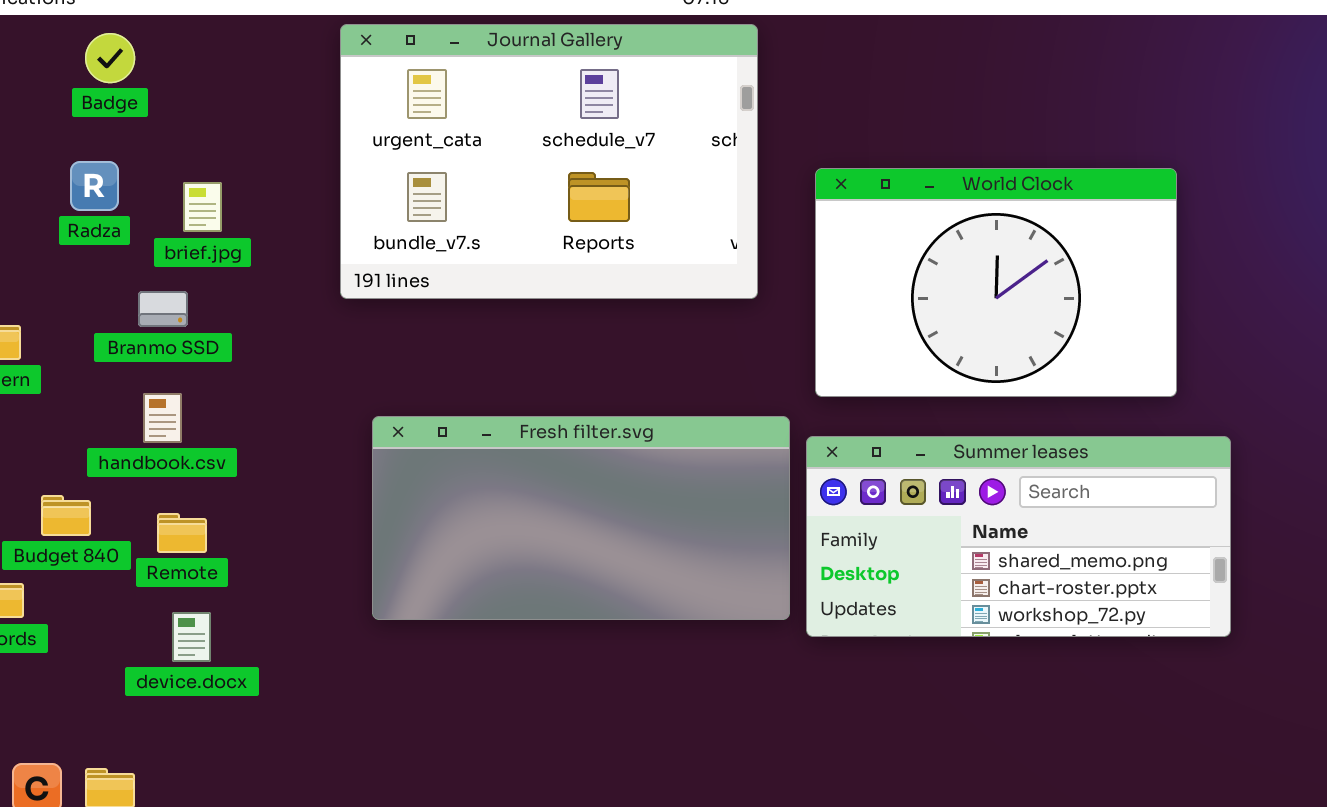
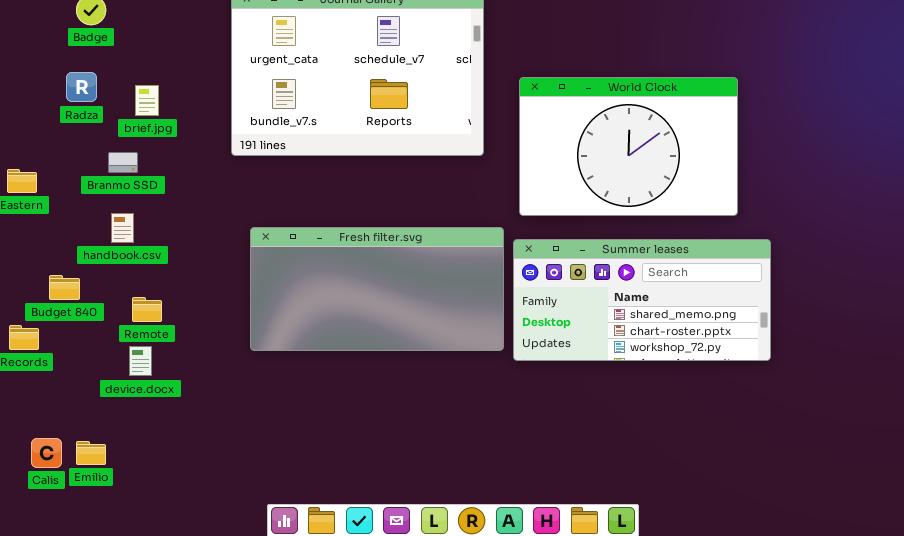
Remote: [157,513,207,553] -> [132,297,162,322], moved

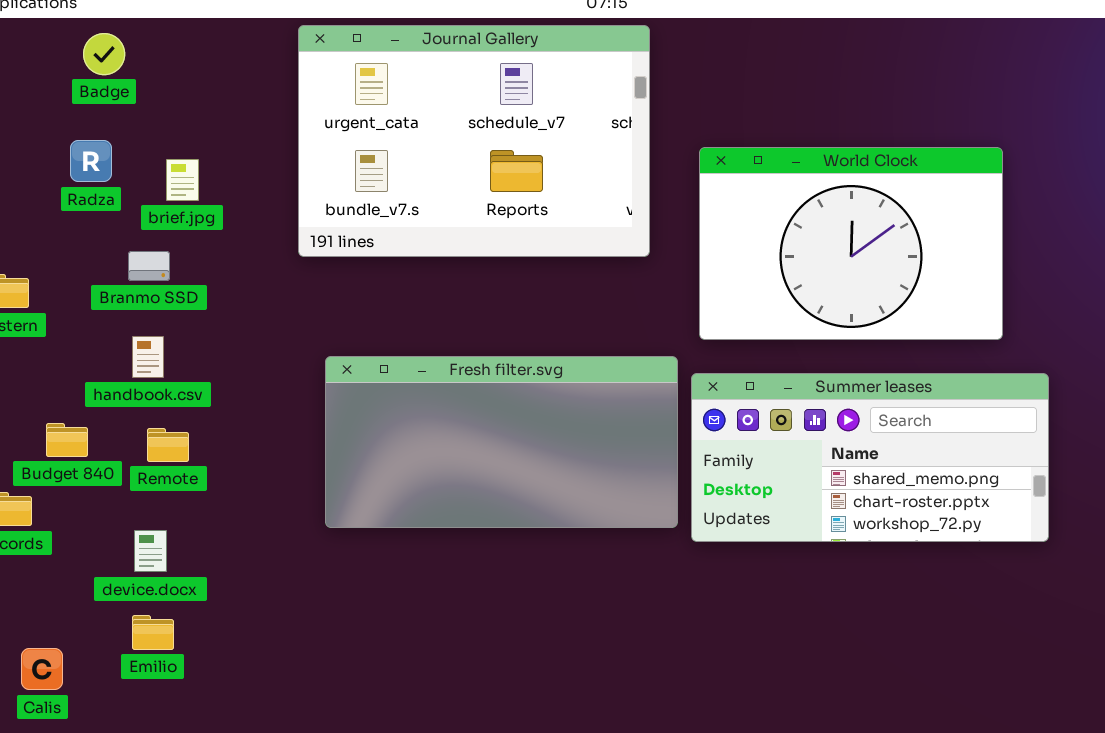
Remote: [132,297,162,322] -> [147,428,189,462], moved
device.docx: [129,346,152,376] -> [134,530,167,572], moved
Emilio: [76,441,106,465] -> [132,615,174,650], moved

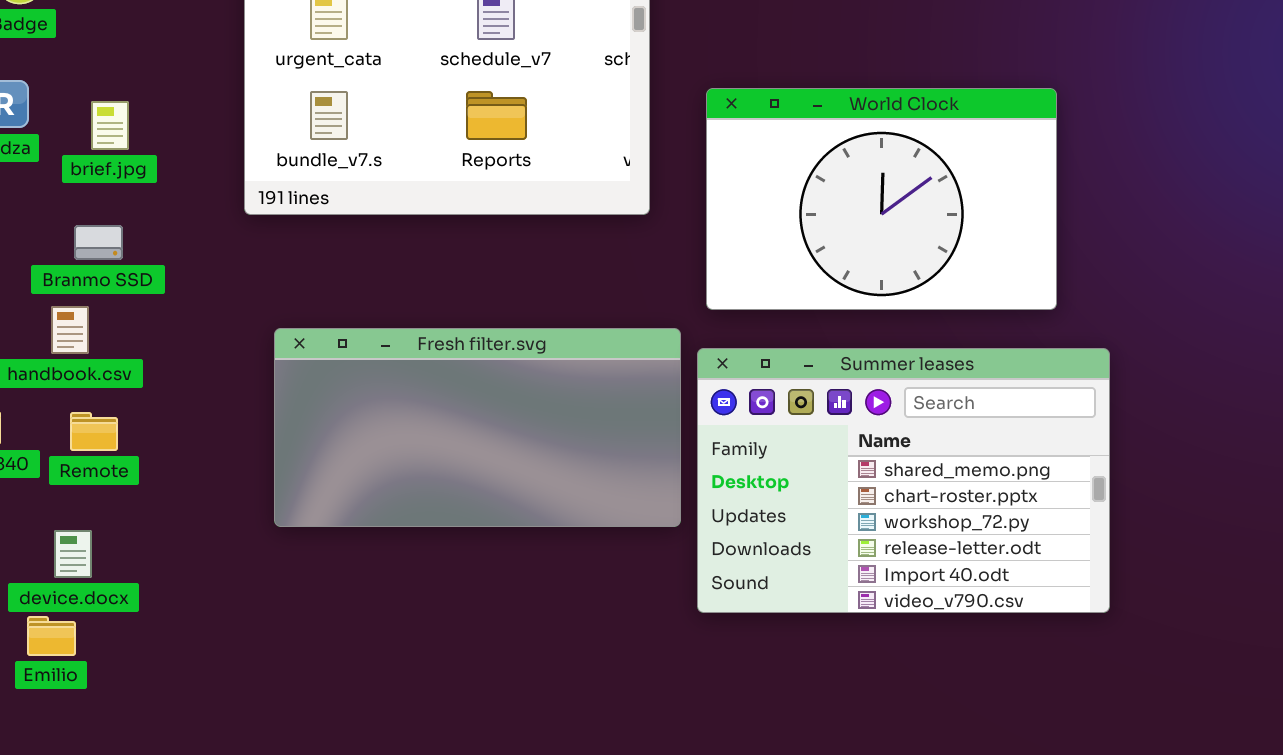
Branmo SSD: [128,251,170,281] -> [74,225,123,260], moved
Summer leases: [691,373,1049,542] -> [697,348,1110,613], resized
Emilio: [132,615,174,650] -> [27,616,76,656], moved

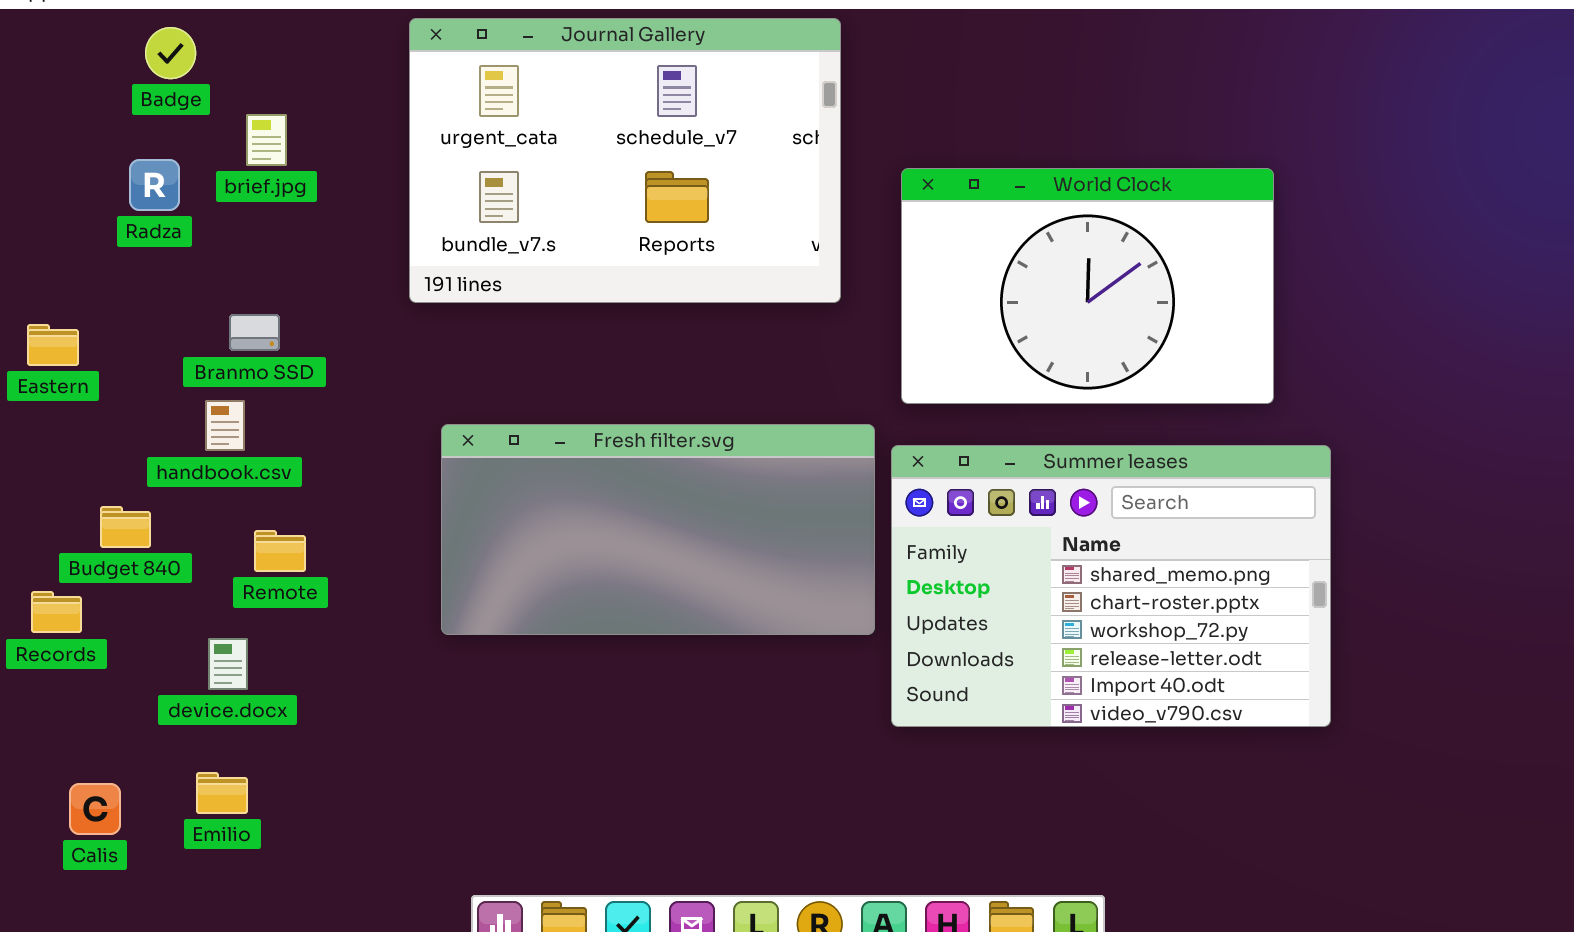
brief.jpg: [91,101,129,150] -> [246,114,287,166], moved
Remote: [70,412,118,451] -> [254,530,306,572], moved
Emilio: [27,616,76,656] -> [196,772,248,814], moved

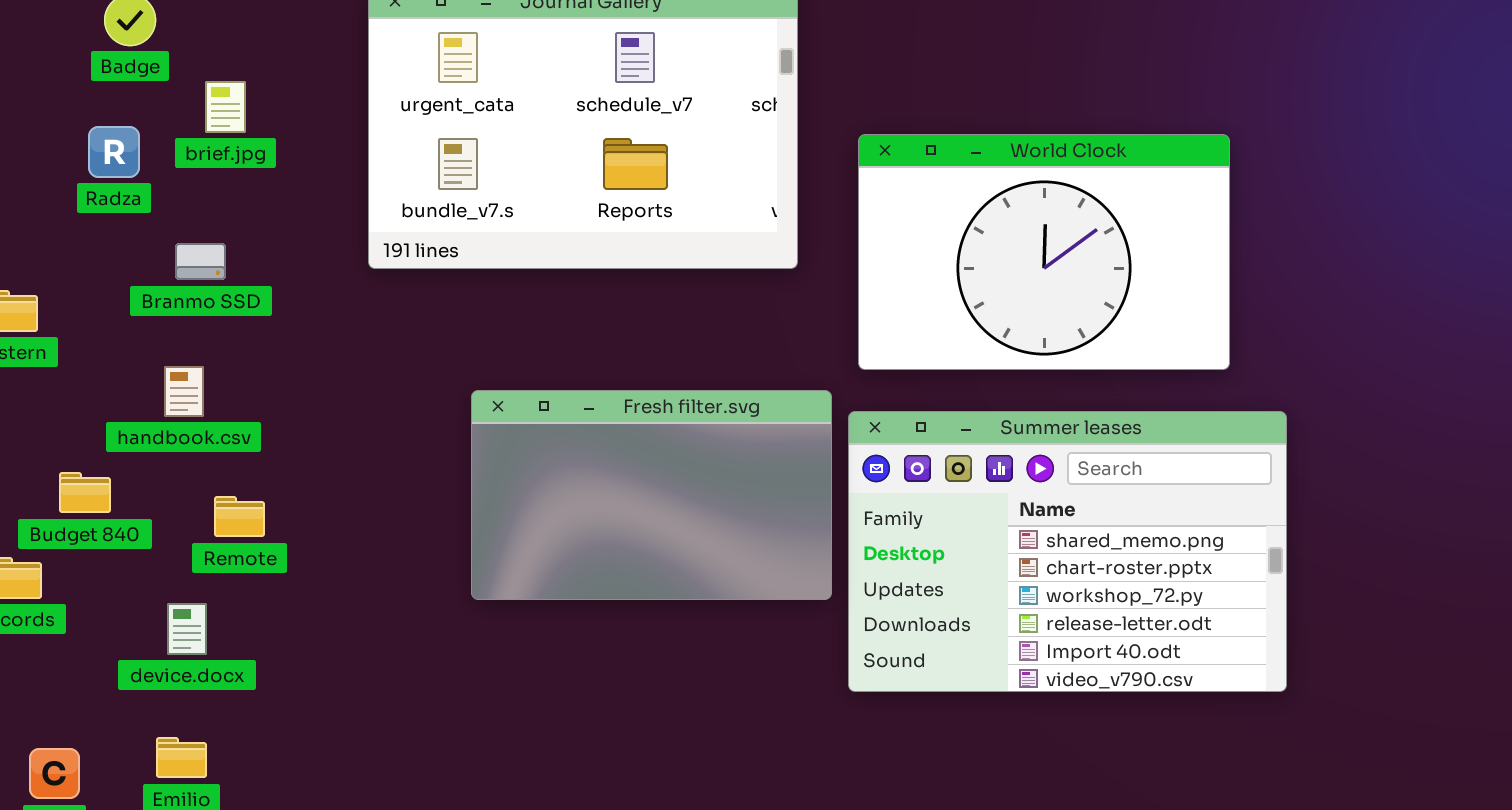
Branmo SSD: [229,314,280,351] -> [175,243,226,280], moved
Fresh filter.svg: [441,424,875,635] -> [471,390,832,600], resized

